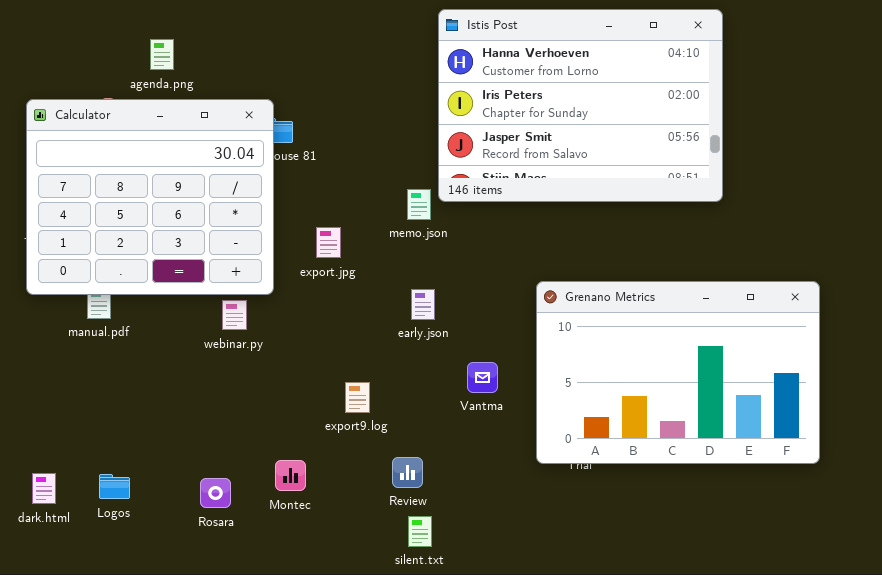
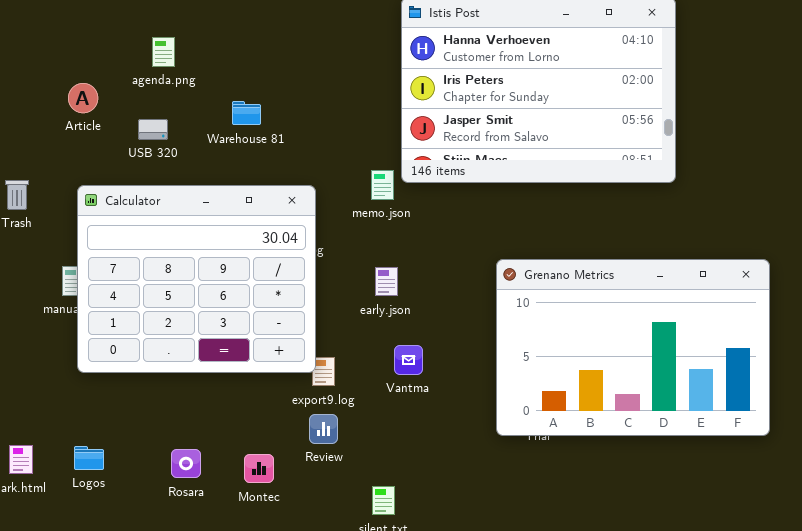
agenda.png: [150,39,174,70] -> [152,37,175,67], moved
Calculator: [26,99,274,295] -> [77,185,316,373], moved
Vantma: [467,362,498,393] -> [394,345,423,375], moved
Review: [392,457,423,488] -> [309,414,338,444], moved
Montec: [275,460,306,491] -> [244,454,274,483], moved

